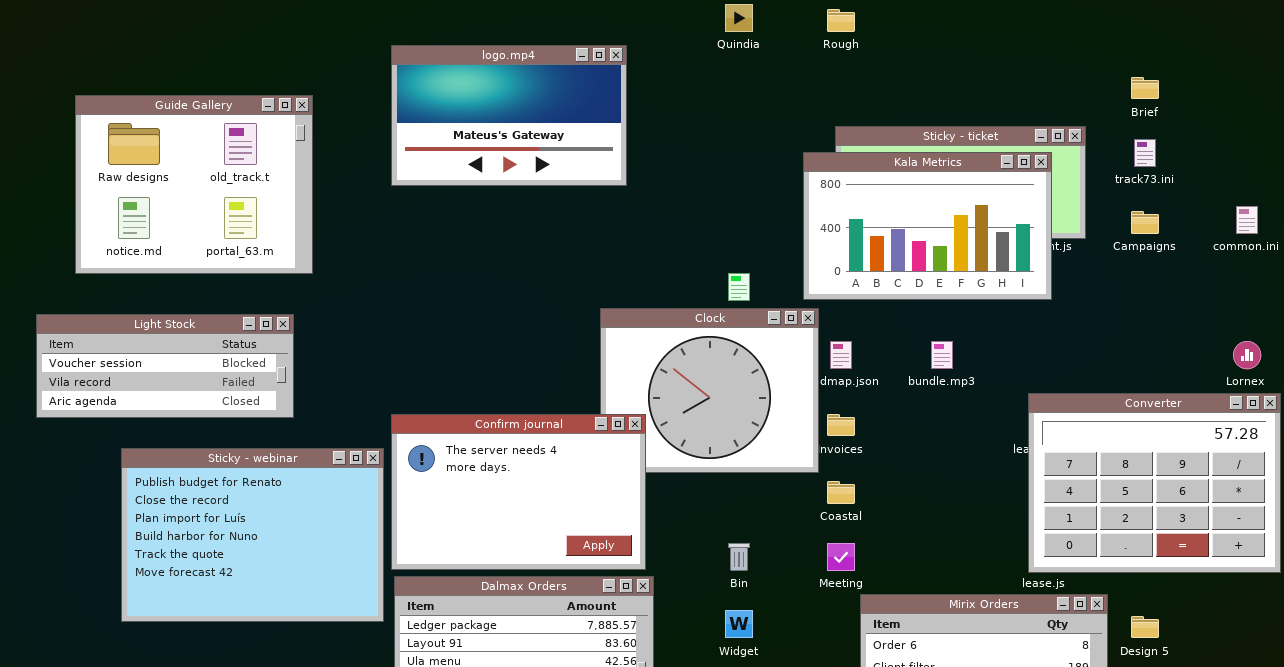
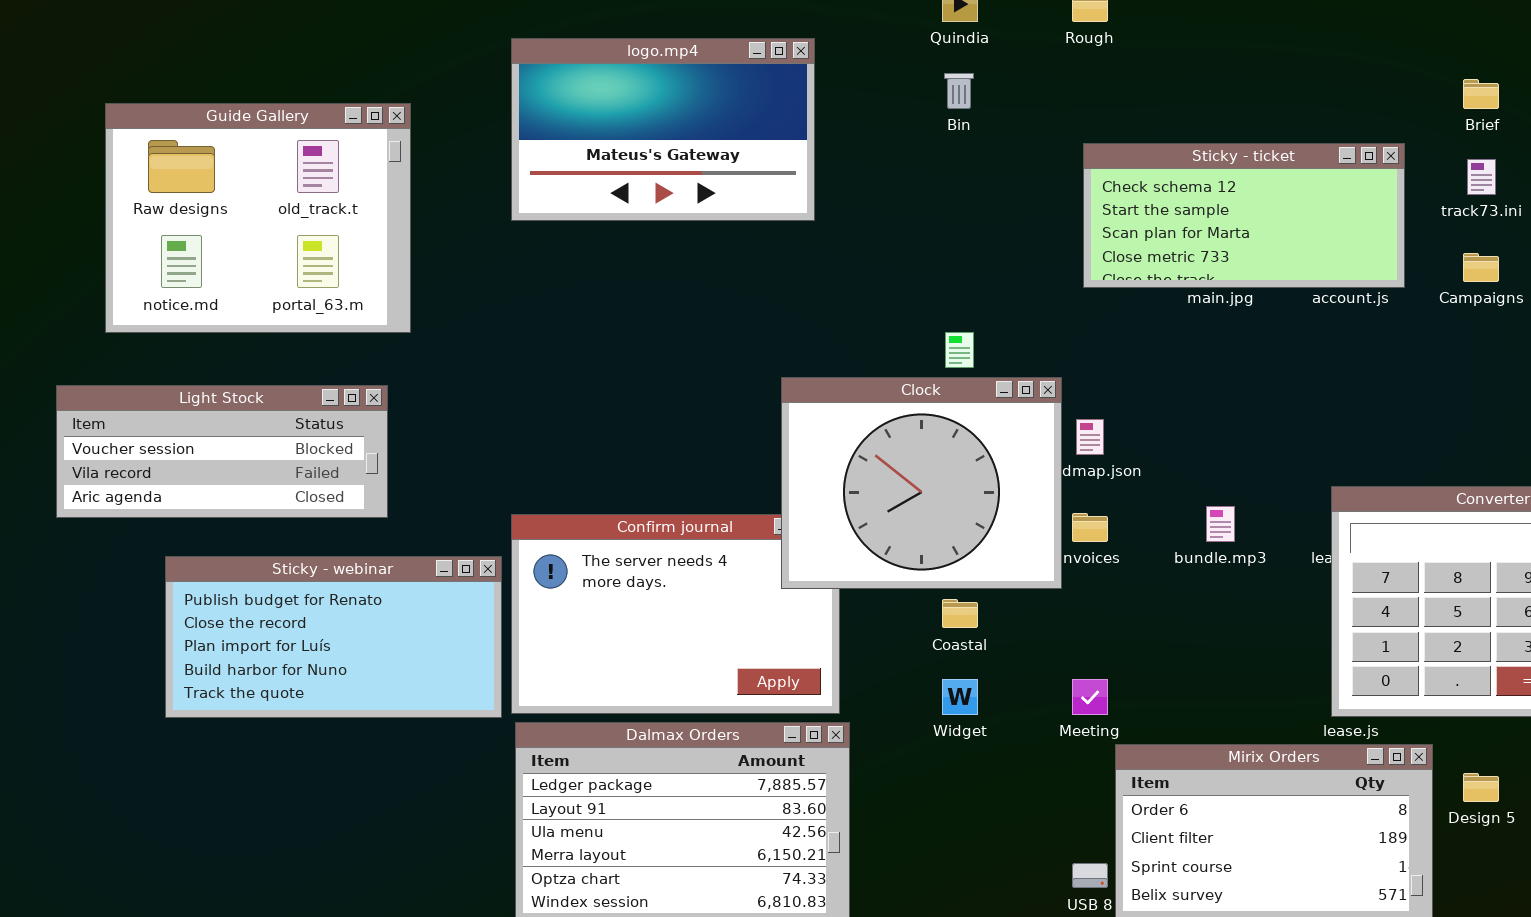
Kala Metrics: [803,152,1052,300] -> none, closed
Clock: [600,308,819,473] -> [781,377,1062,589], raised
bundle.mp3: [931,341,953,369] -> [1206,506,1235,542], moved
Sticky - webinar: [121,448,384,622] -> [165,556,502,718], resized
Coastal: [827,481,855,504] -> [942,599,978,628], moved
Bin: [728,543,750,571] -> [944,73,974,109], moved
Widget: [725,610,753,638] -> [942,679,978,715], moved

